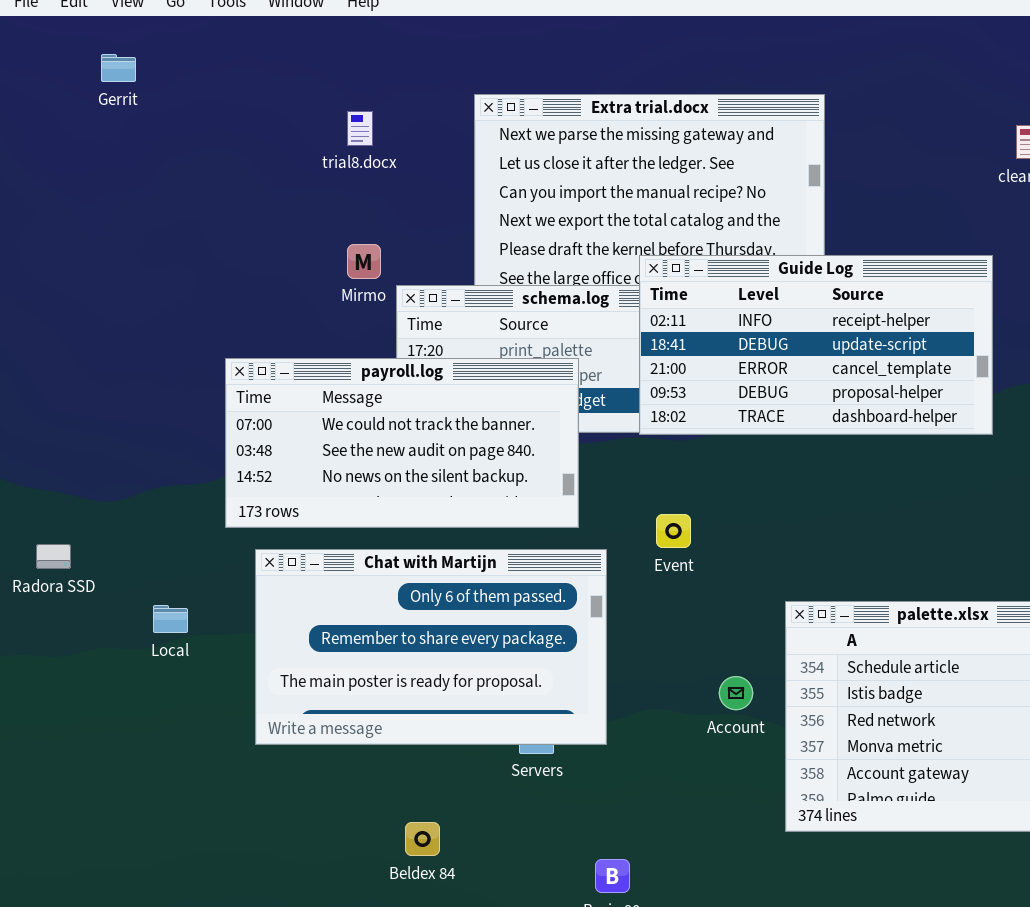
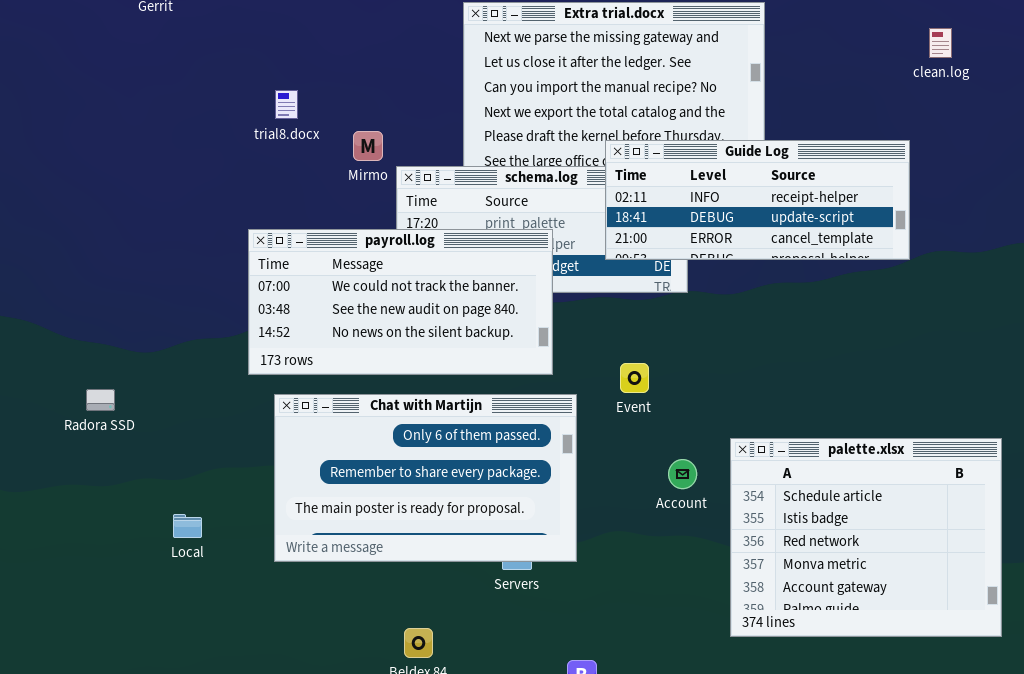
trial8.docx: [347,111,373,146] -> [275,90,298,119], moved
Guide Log: [639,255,993,435] -> [605,140,910,260], resized
Local: [153,605,188,633] -> [173,514,202,538], moved
Account: [719,676,753,710] -> [668,459,697,489], moved

